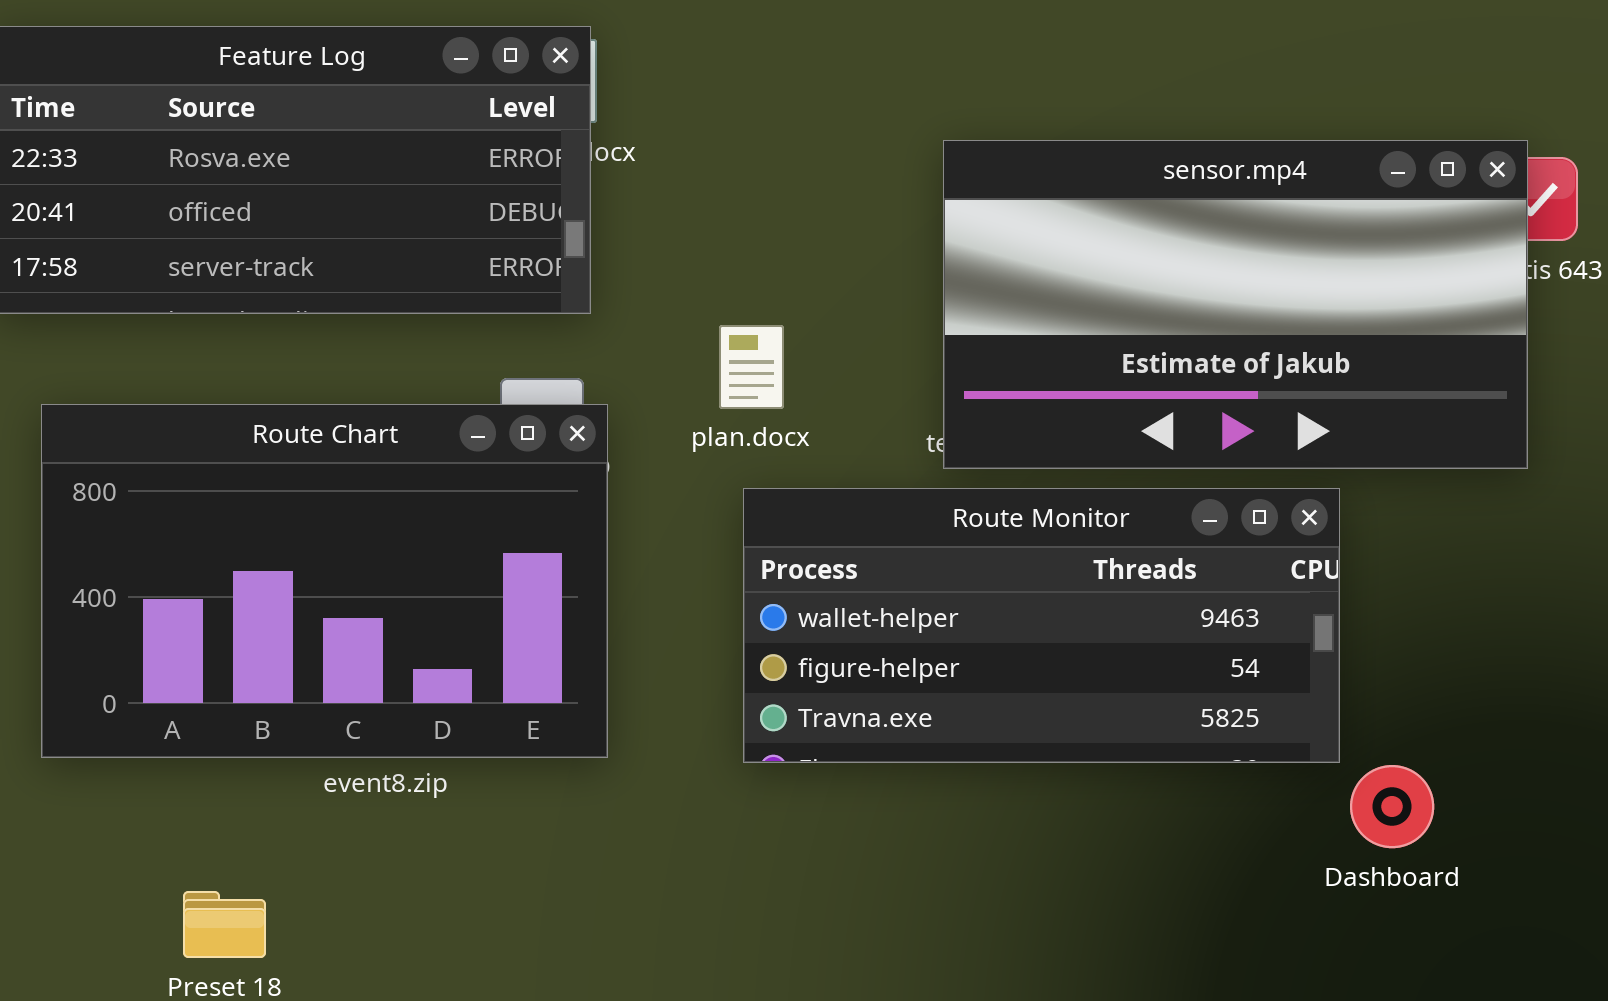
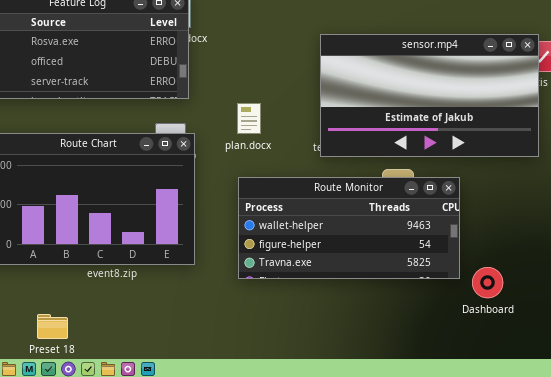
Route Monitor: [743,488,1340,763] -> [238,177,460,279], moved

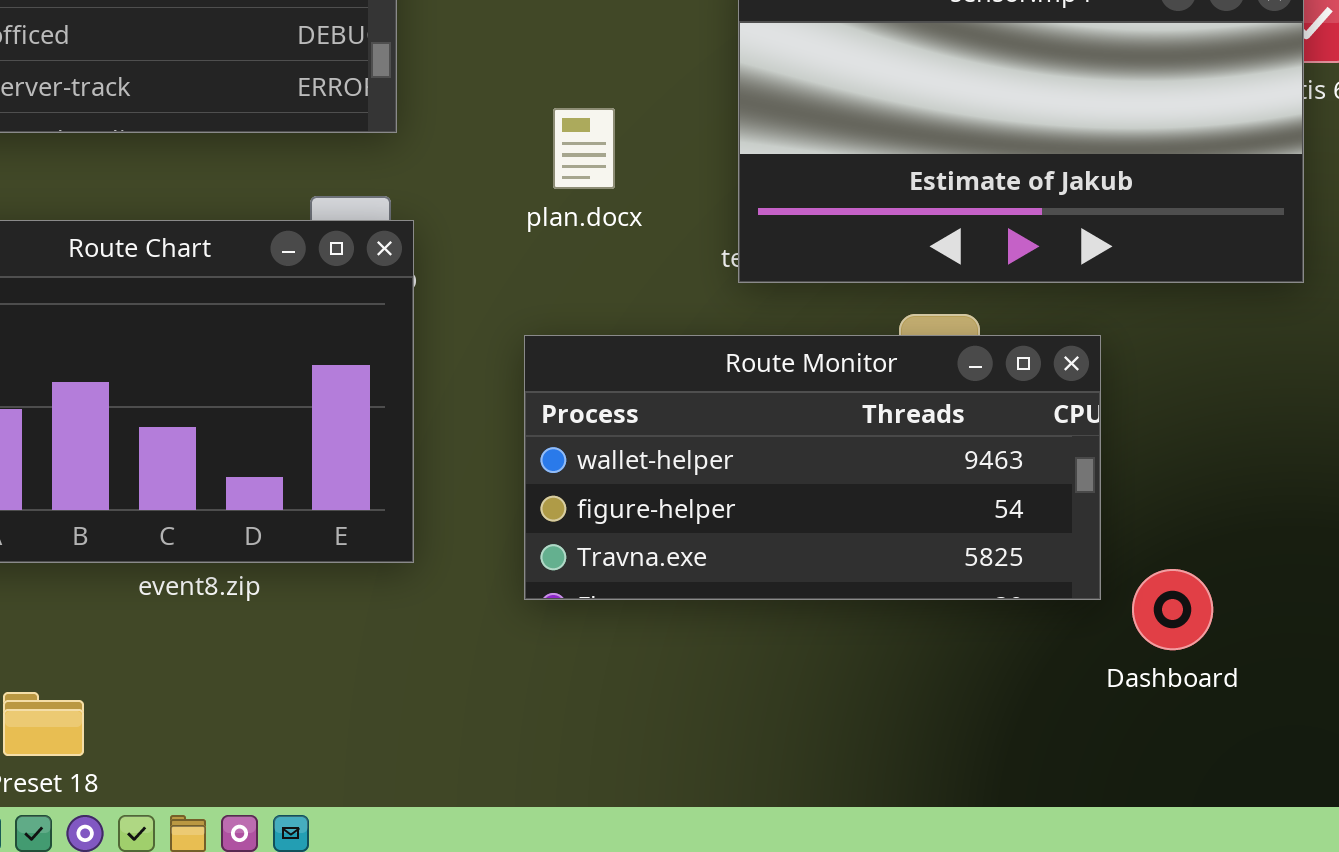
plan.docx: [237,103,261,134] -> [553,108,615,189], moved

